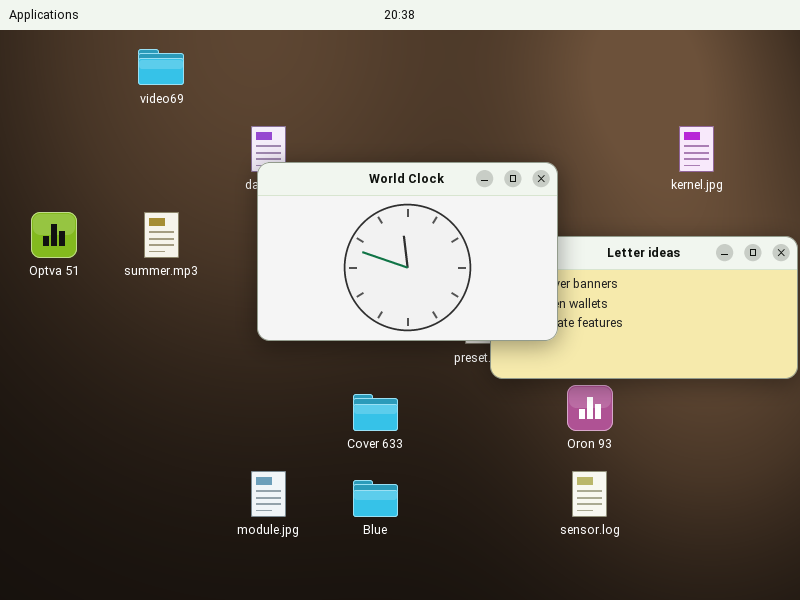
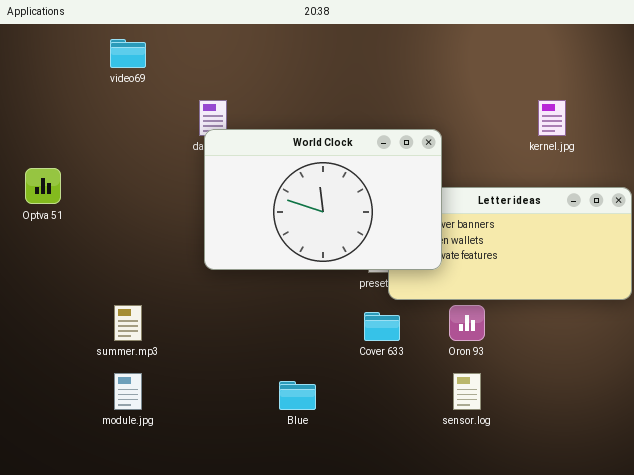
summer.mp3: [144,212,179,258] -> [114,305,142,341], moved
Cover 633: [353,394,398,431] -> [364,312,400,341], moved
module.jpg: [251,471,286,517] -> [114,373,142,410], moved

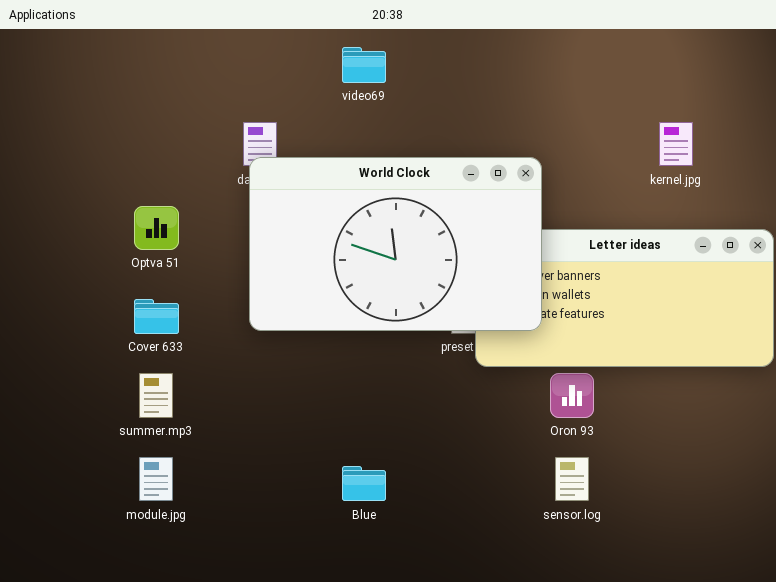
video69: [110,39,146,68] -> [342,47,386,83], moved
Optva 51: [25,168,61,204] -> [134,206,179,250], moved
Cover 633: [364,312,400,341] -> [134,299,179,334], moved

